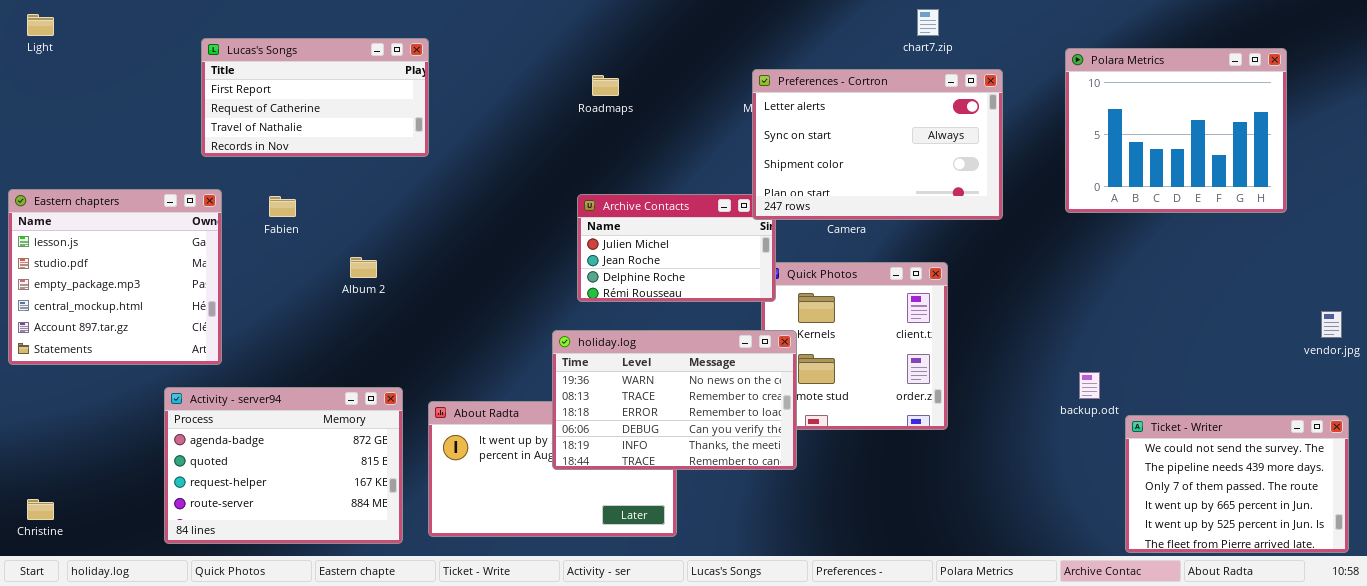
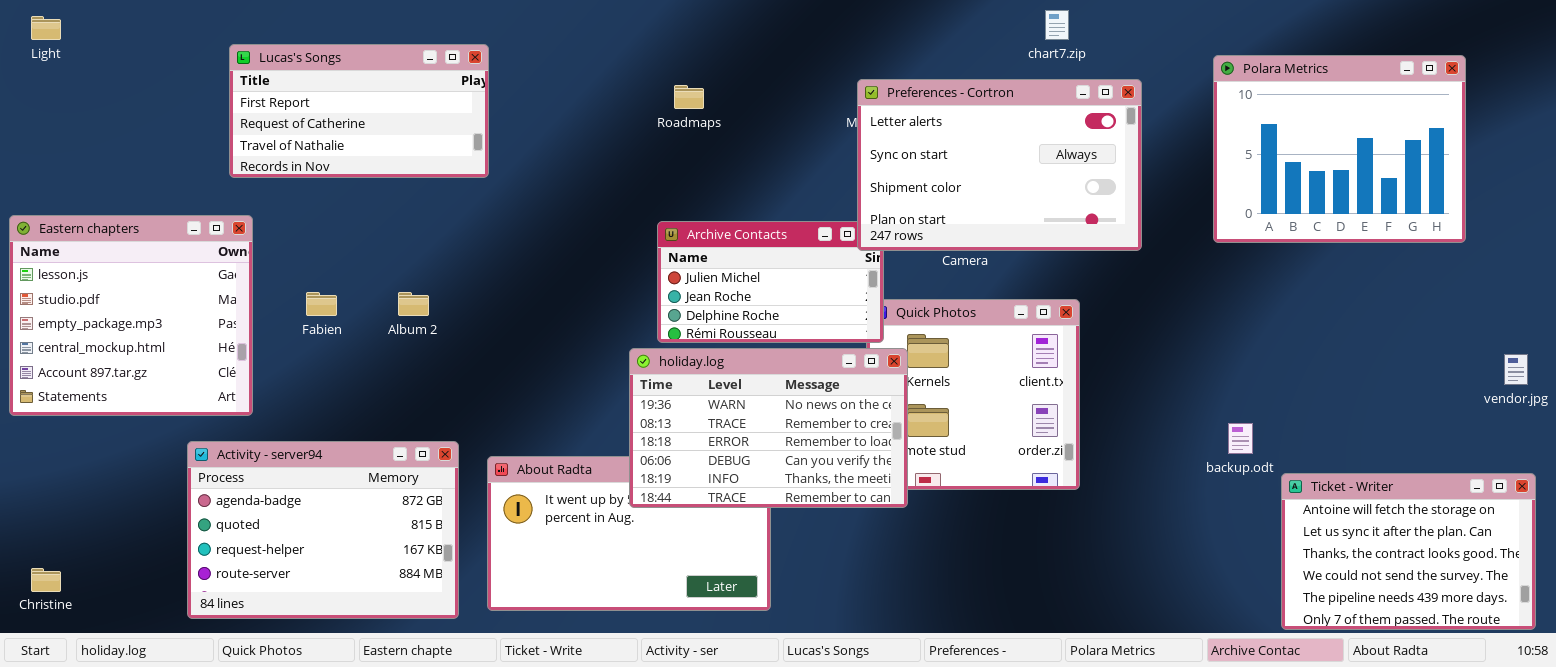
Fabien: [269,196,296,217] -> [306,292,337,316], moved
holiday.log: [552,330,797,470] -> [629,348,908,508], moved
Ticket - Writer: [1125,415,1349,553] -> [1281,473,1536,630], scrolled up 3 rows

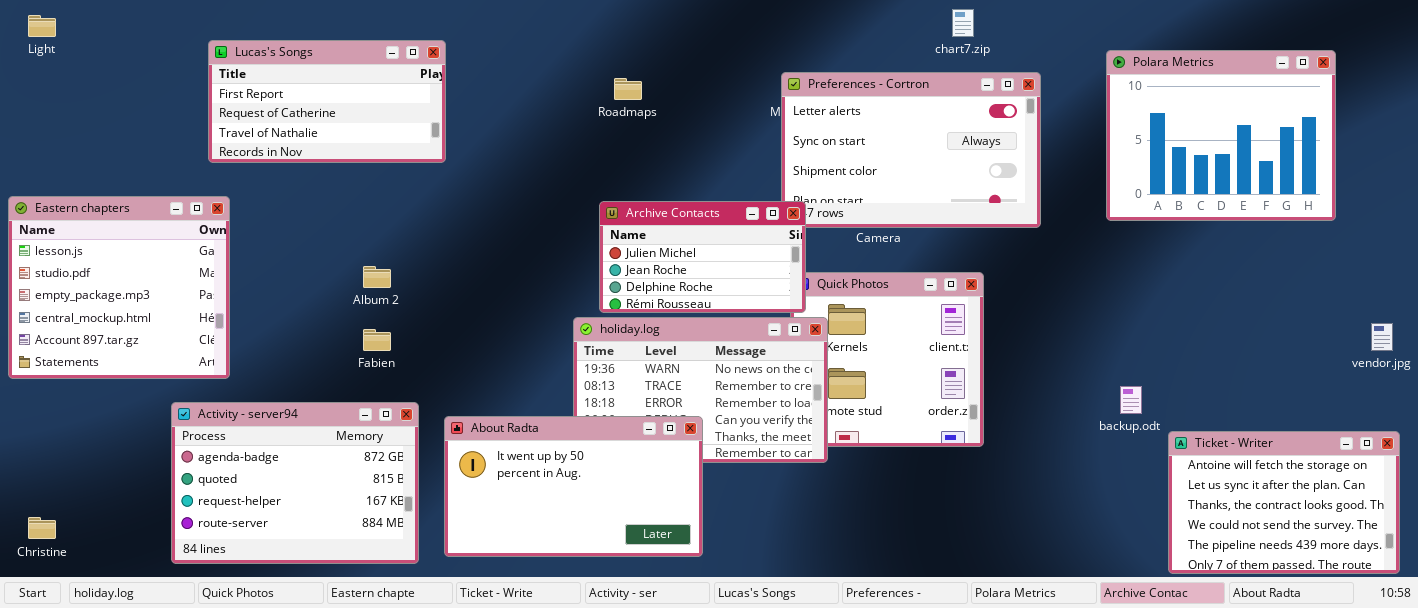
Archive Contacts: [657,221,884,343] -> [599,201,806,313], raised
Fabien: [306,292,337,316] -> [363,329,391,351], moved
About Radta: [487,456,771,611] -> [444,416,703,557], raised

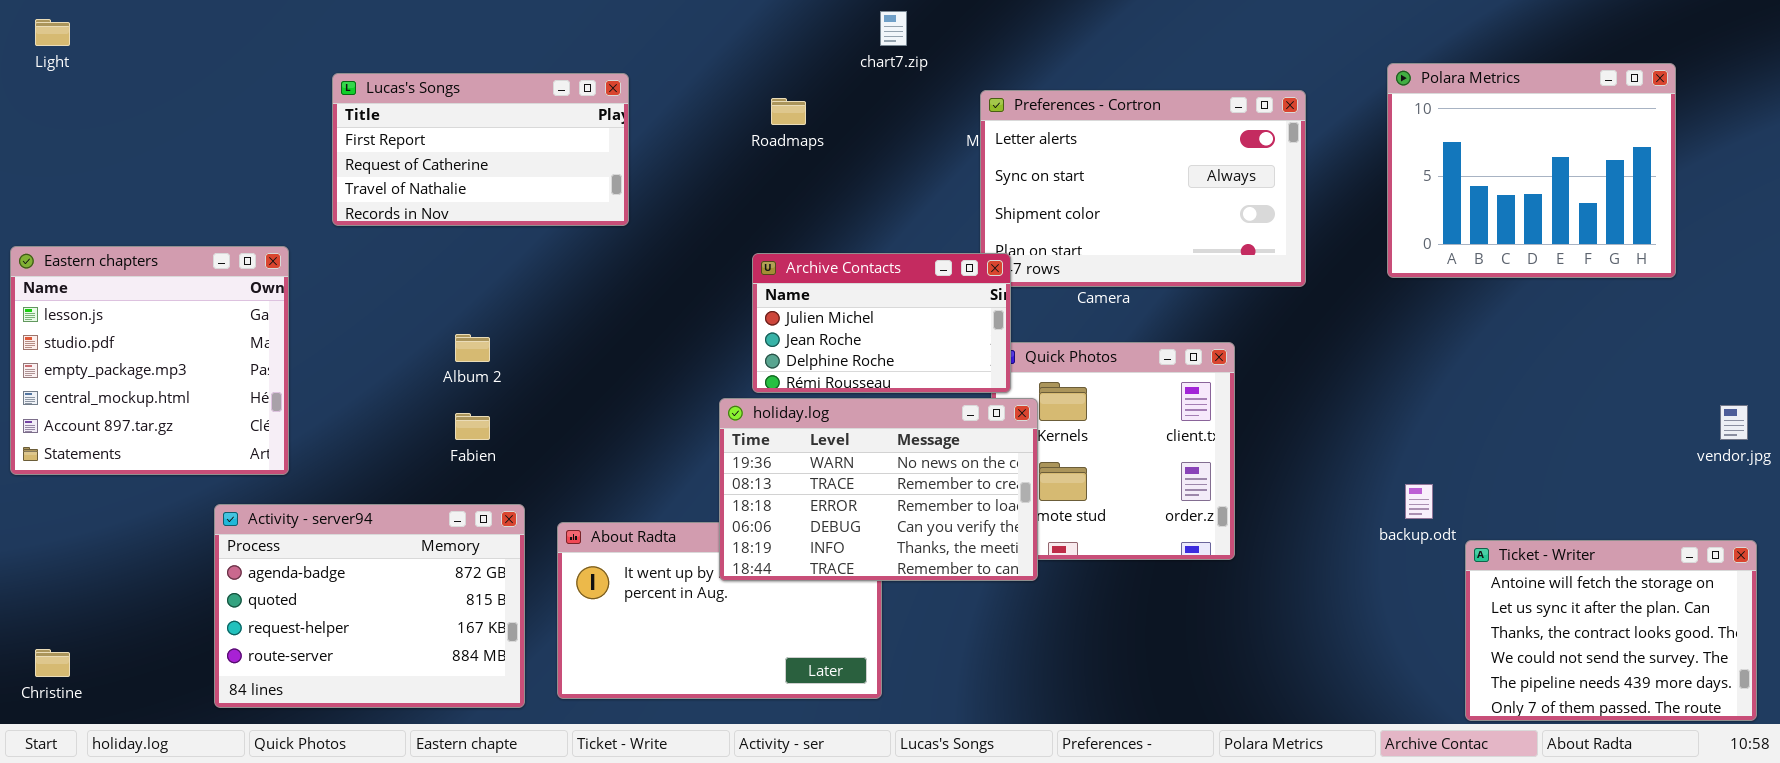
chart7.zip: [952,9,974,37] -> [880,11,907,46], moved
Lucas's Songs: [208,40,446,163] -> [332,73,629,226], moved
holiday.log: [573,317,828,463] -> [719,398,1038,581], raised

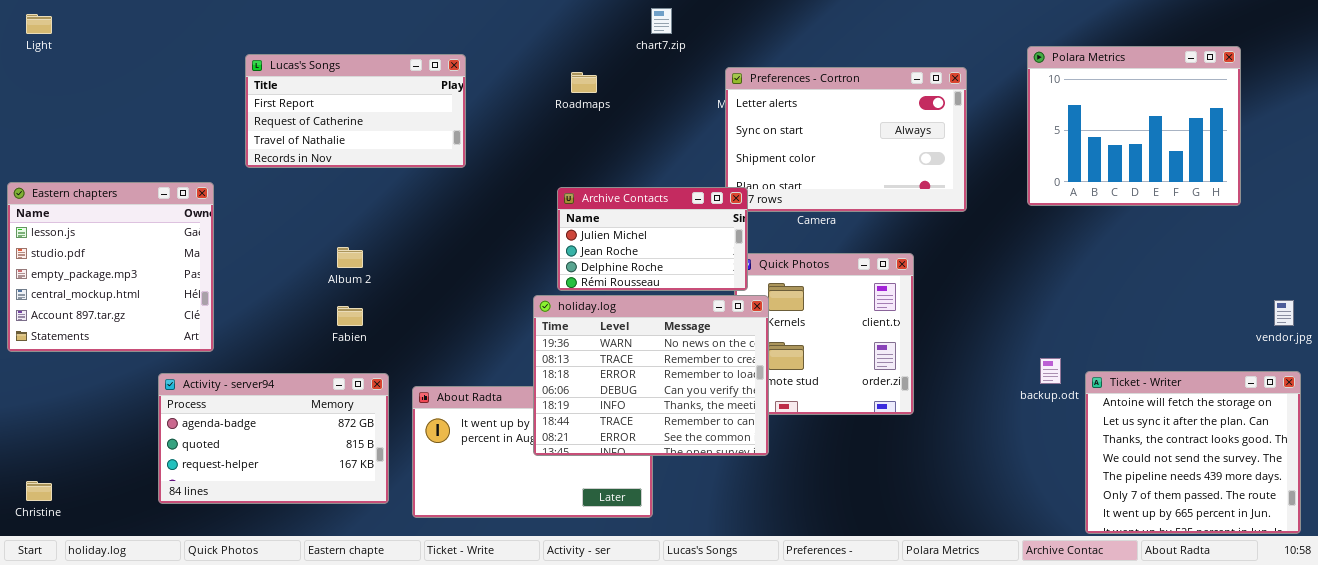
holiday.log: [719,398,1038,581] -> [533,295,769,456], resized
Activity - server94: [214,504,525,708] -> [158,373,389,504], resized
Ticket - Writer: [1465,540,1757,721] -> [1085,371,1301,534], resized

